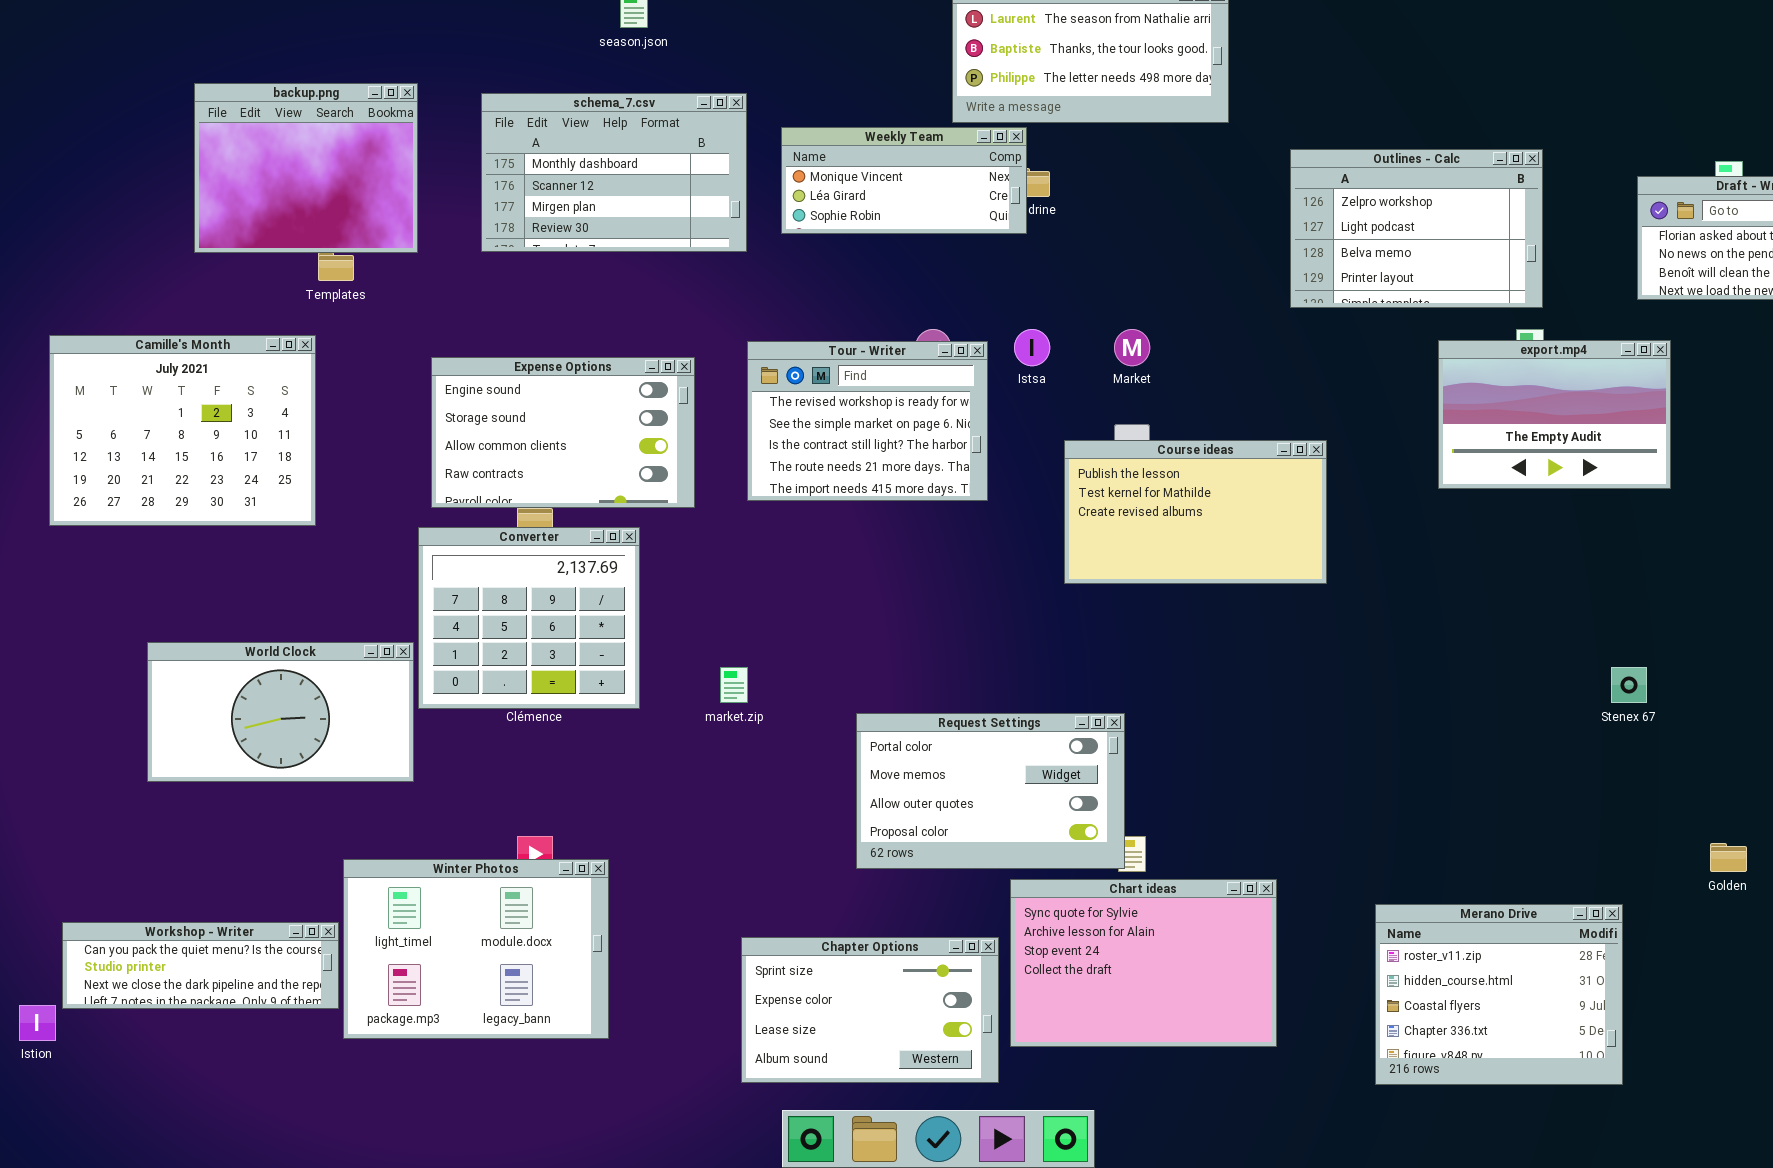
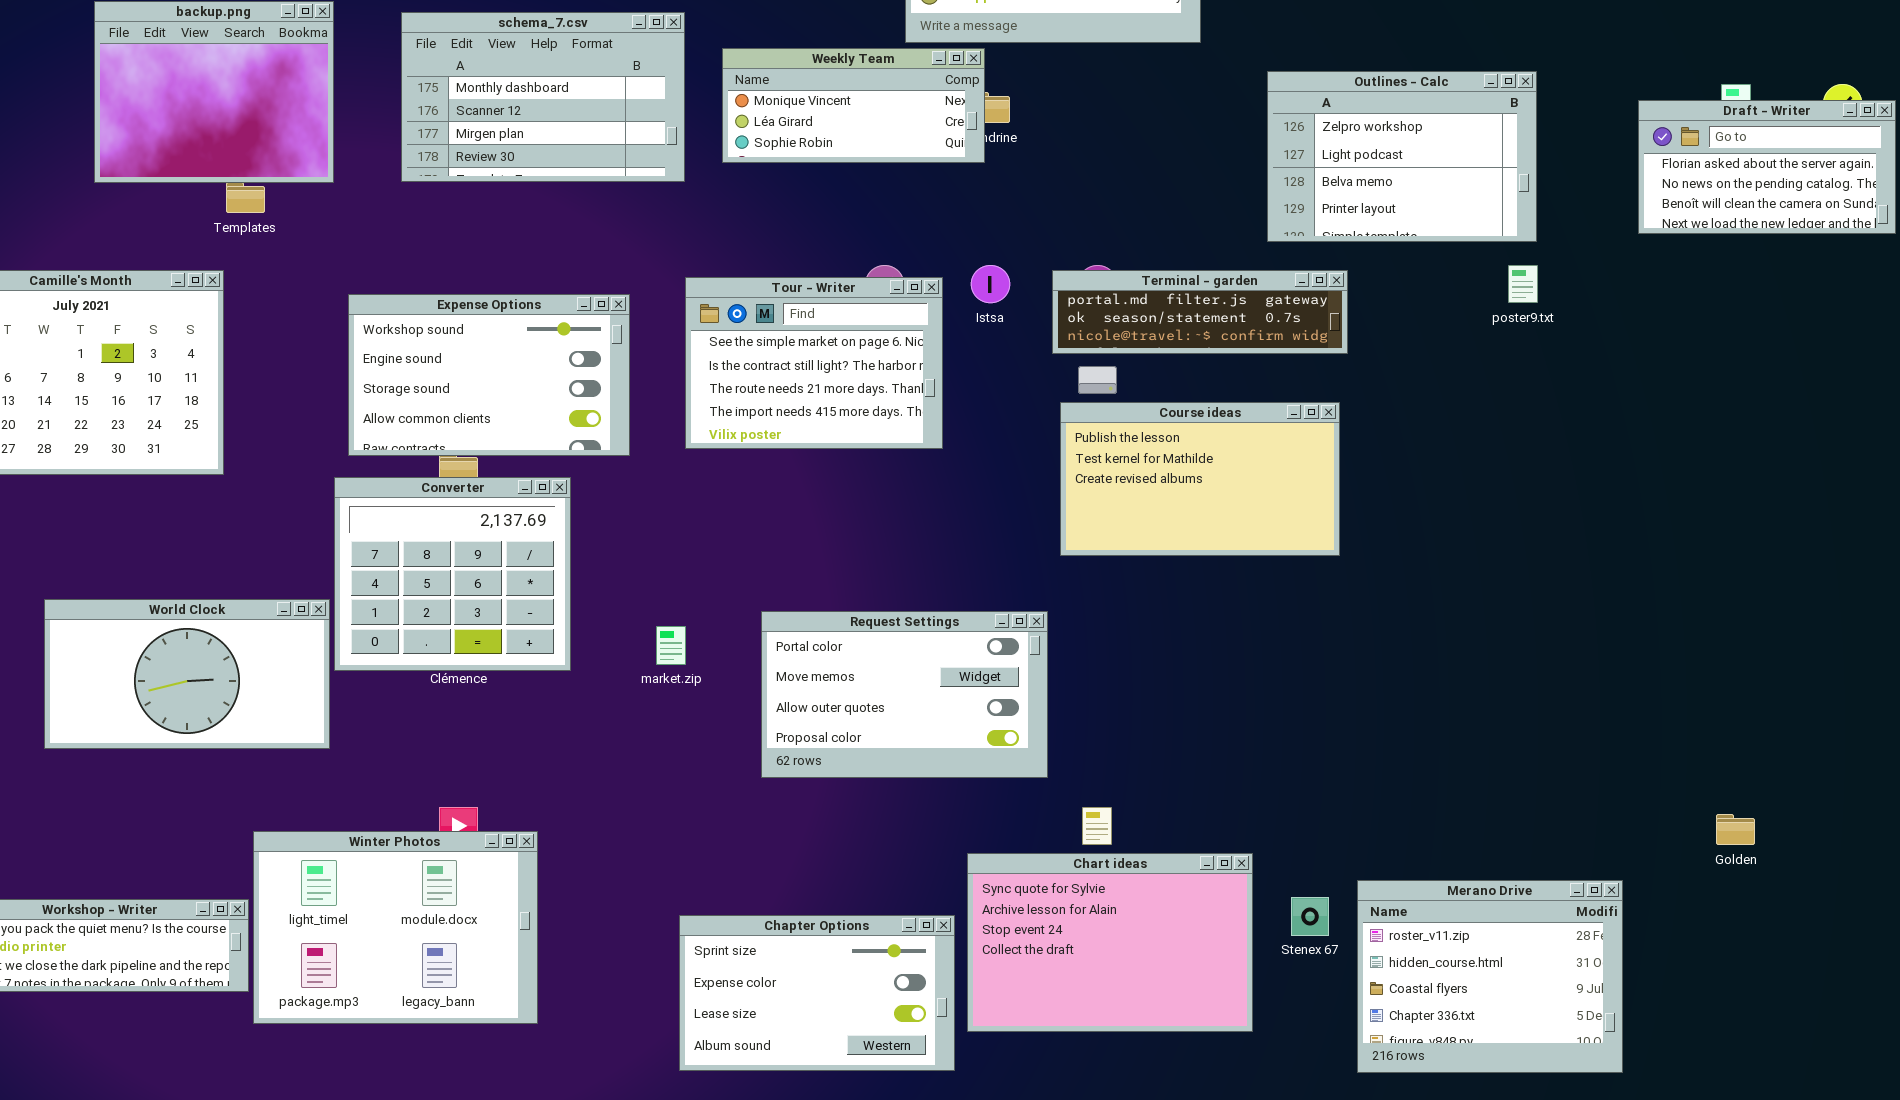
Terminal - garden: none -> [1052,270,1348,354], opened
export.mp4: [1438,340,1671,489] -> none, closed
Tour - Writer: [747,341,988,501] -> [685,277,943,449], scrolled down 1 row
Expense Options: [431,357,695,508] -> [348,294,630,456], scrolled up 1 row
Course ideas: [1064,440,1327,584] -> [1060,402,1340,556], moved
Stenex 67: [1611,667,1647,703] -> [1291,897,1329,936], moved
Request Settings: [856,713,1125,869] -> [761,611,1048,778], moved

